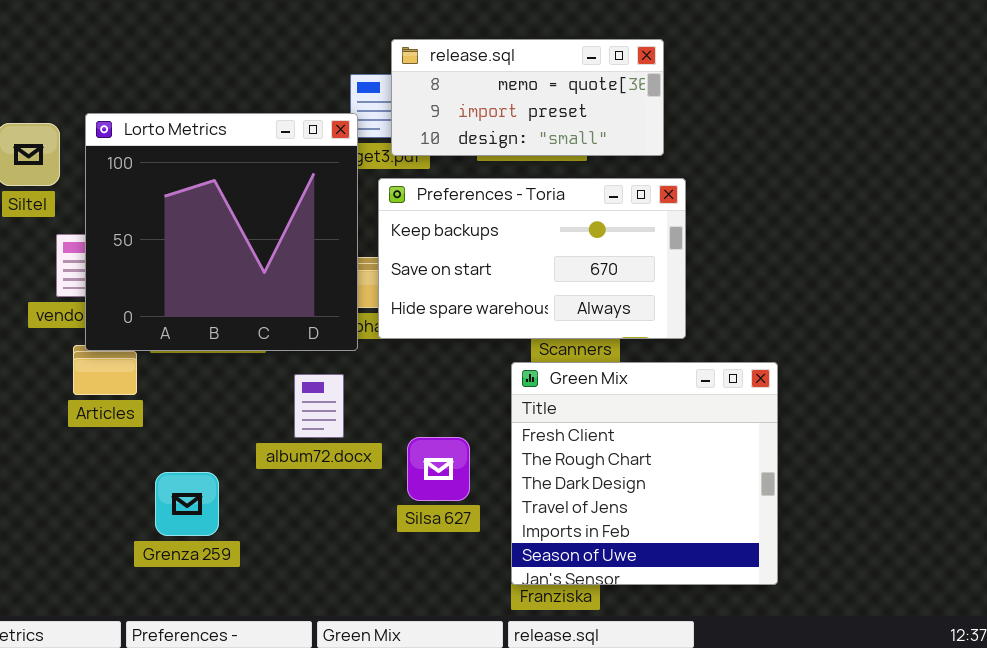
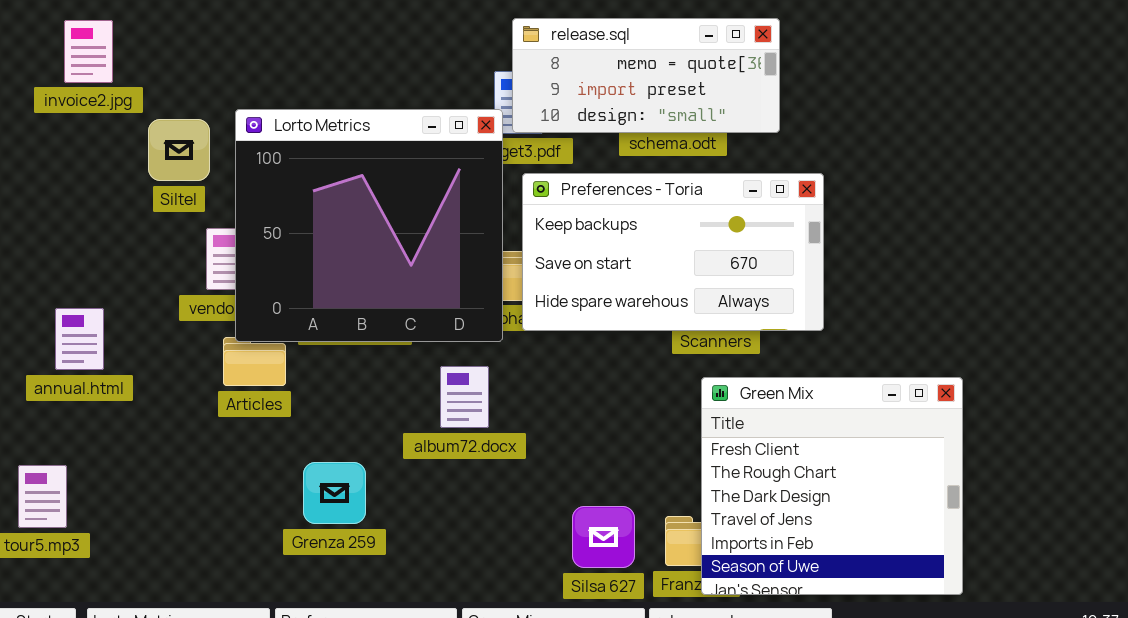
release.sql: [391,39,664,156] -> [512,18,780,133], moved
Green Mix: [511,362,778,585] -> [701,377,963,595], moved
Silsa 627: [407,437,470,501] -> [572,506,635,568], moved

